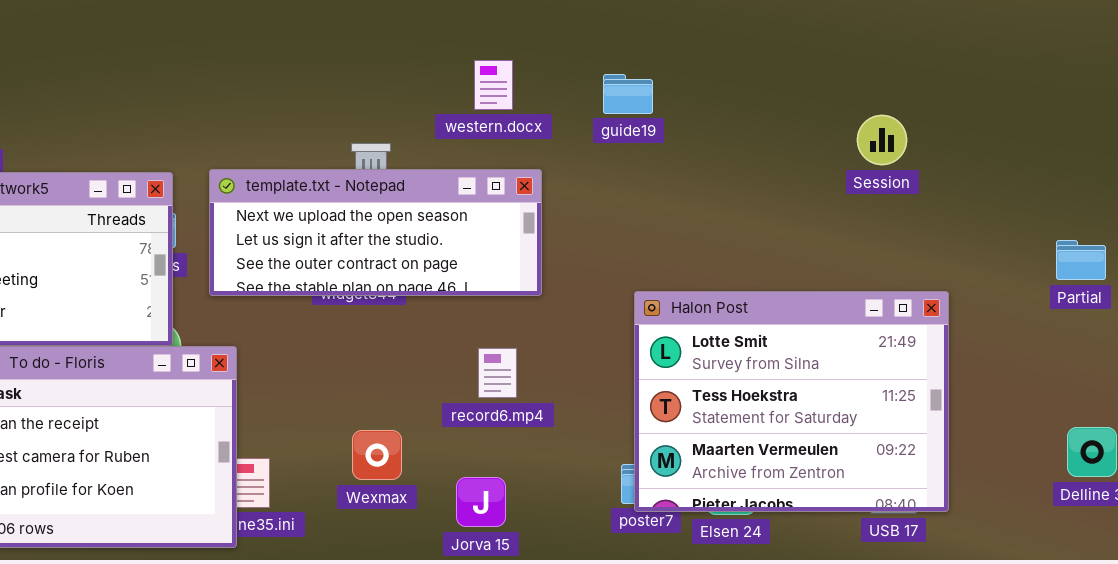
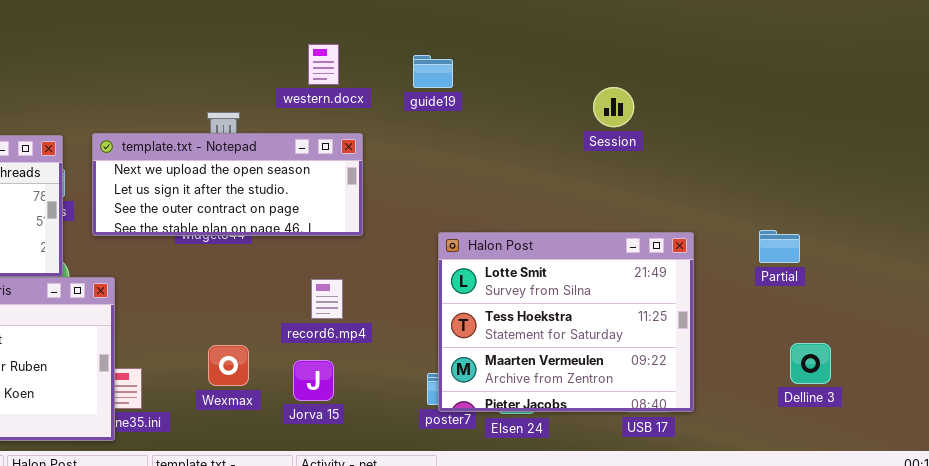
Session: [857,115,907,165] -> [593,87,634,127], moved
Partial: [1056,240,1106,280] -> [759,230,800,263], moved
Jorva 15: [456,477,506,527] -> [293,360,334,401], moved

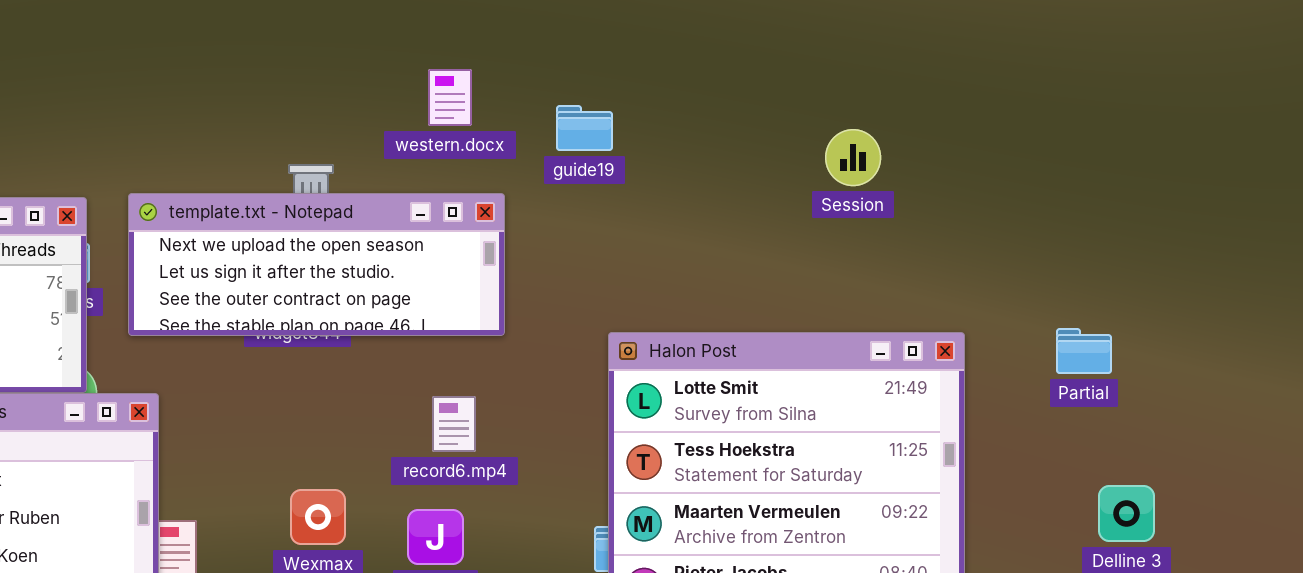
guide19: [413,55,453,88] -> [556,105,613,151], moved

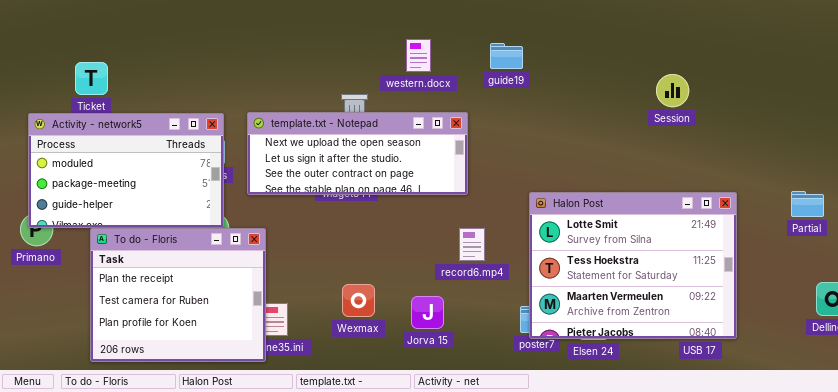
western.docx: [428,69,472,126] -> [406,39,431,72], moved
guide19: [556,105,613,151] -> [490,43,523,69], moved
record6.mp4: [432,396,476,452] -> [459,228,485,261], moved

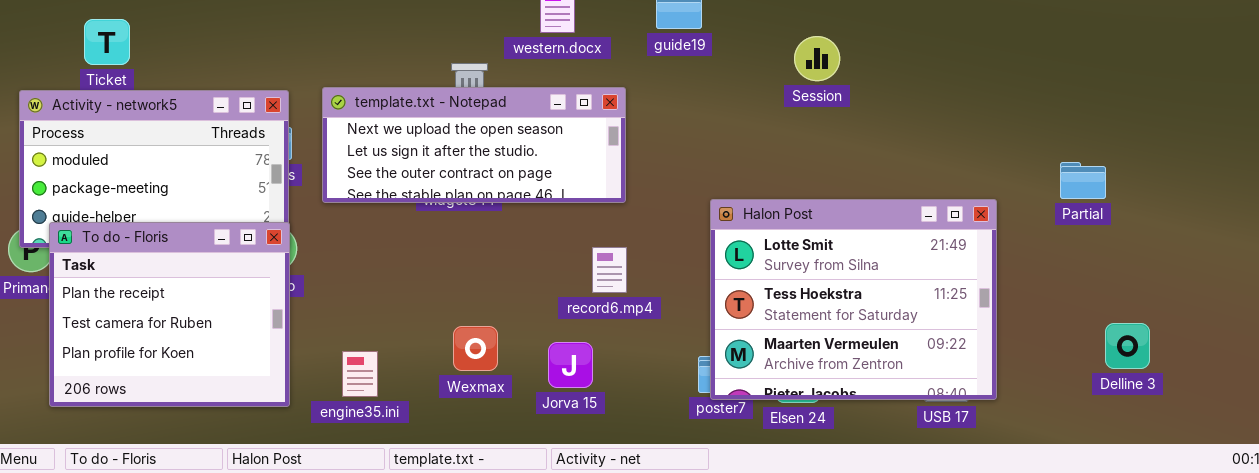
Session: [656,74,689,107] -> [794,36,840,81], moved
Partial: [791,191,824,217] -> [1060,162,1106,199], moved
To do - Floris: [90,228,266,362] -> [49,222,290,407], moved
record6.mp4: [459,228,485,261] -> [592,247,627,293], moved

